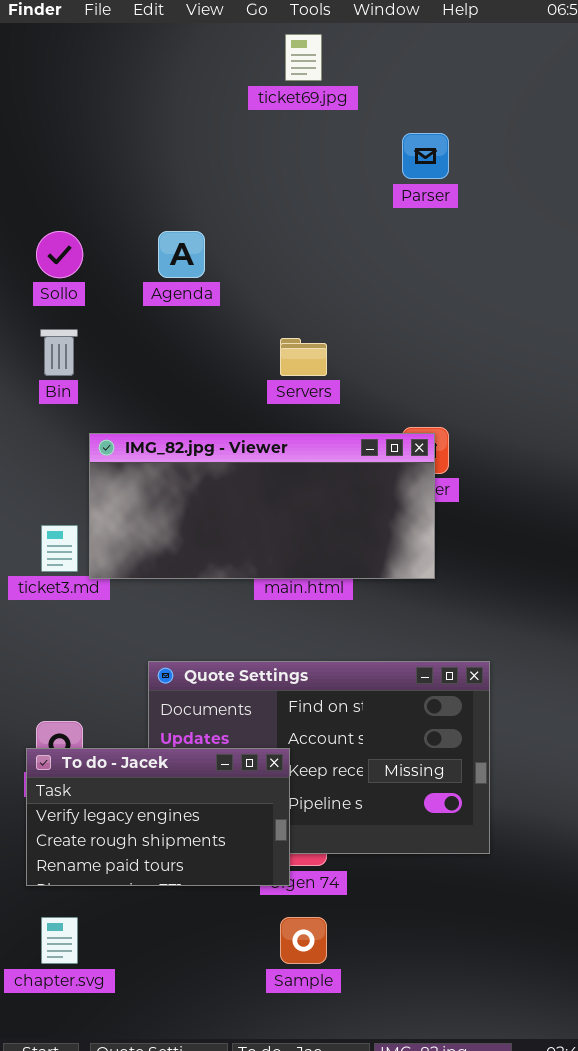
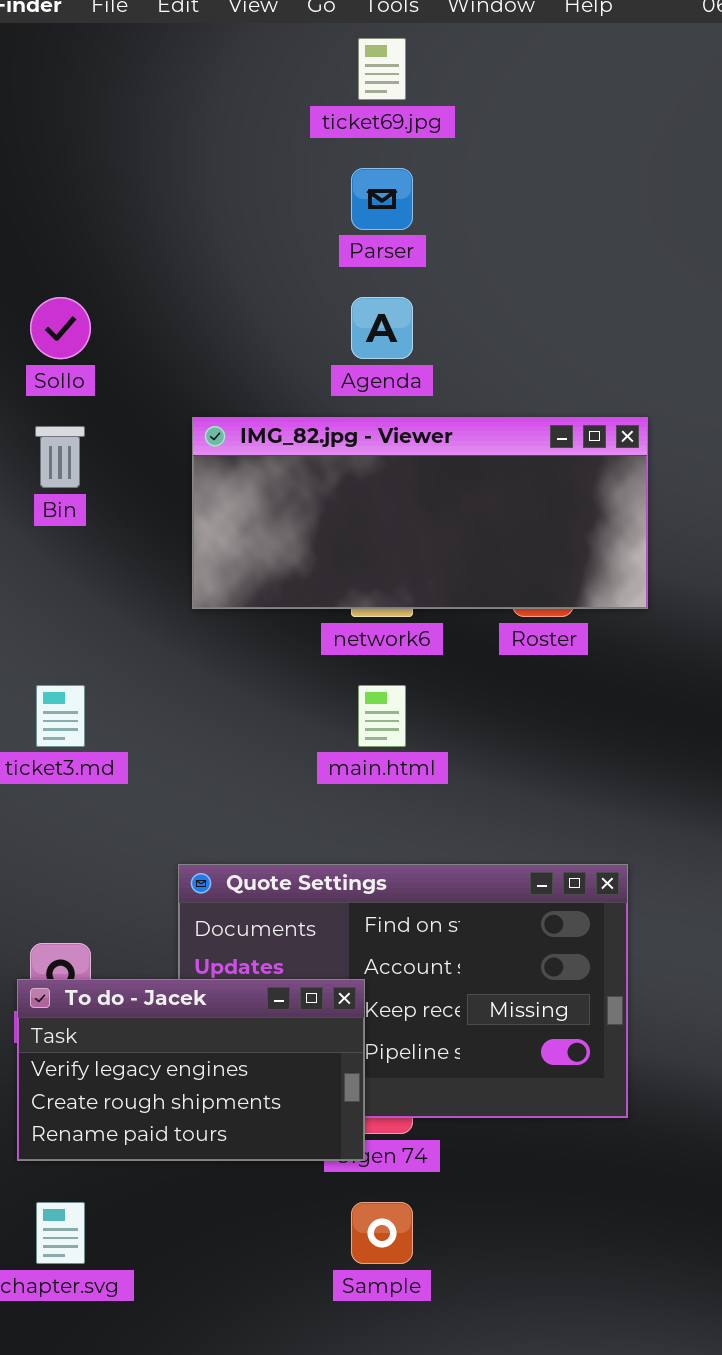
Parser: [402,133,449,179] -> [351,168,413,230], moved
Agenda: [158,231,205,278] -> [351,297,413,359], moved
IMG_82.jpg - Viewer: [89,433,435,579] -> [192,417,648,609], moved

